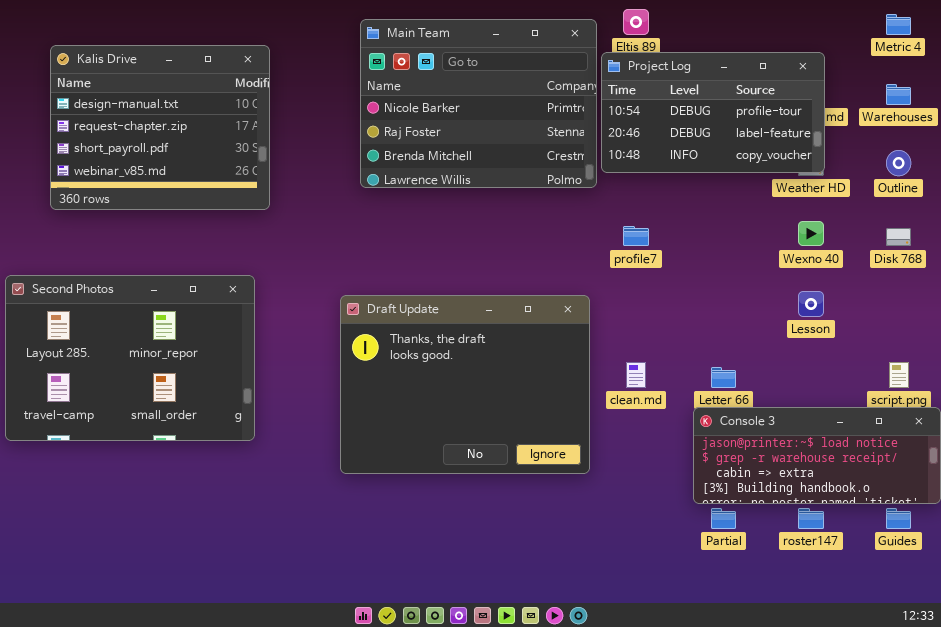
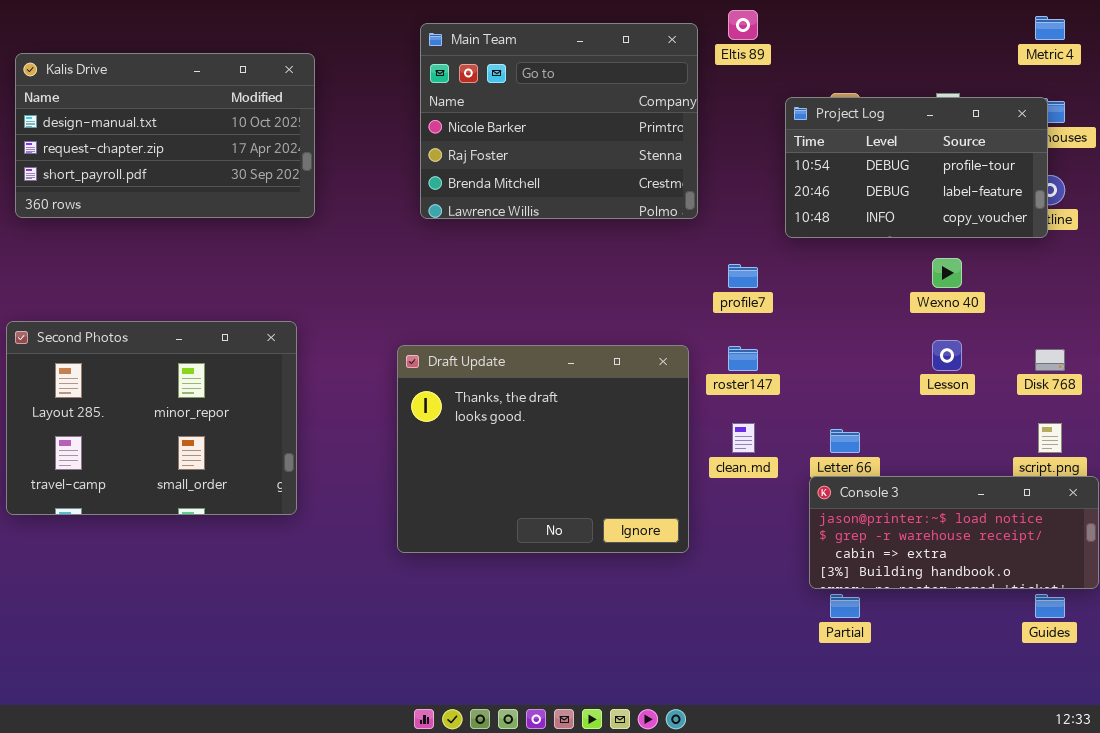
Kalis Drive: [50,45,270,210] -> [15,53,315,218], resized
Project Log: [601,52,825,173] -> [785,97,1048,238], moved
Disk 768: [886,228,911,246] -> [1035,349,1065,371], moved
roster147: [798,508,824,529] -> [728,346,758,371], moved

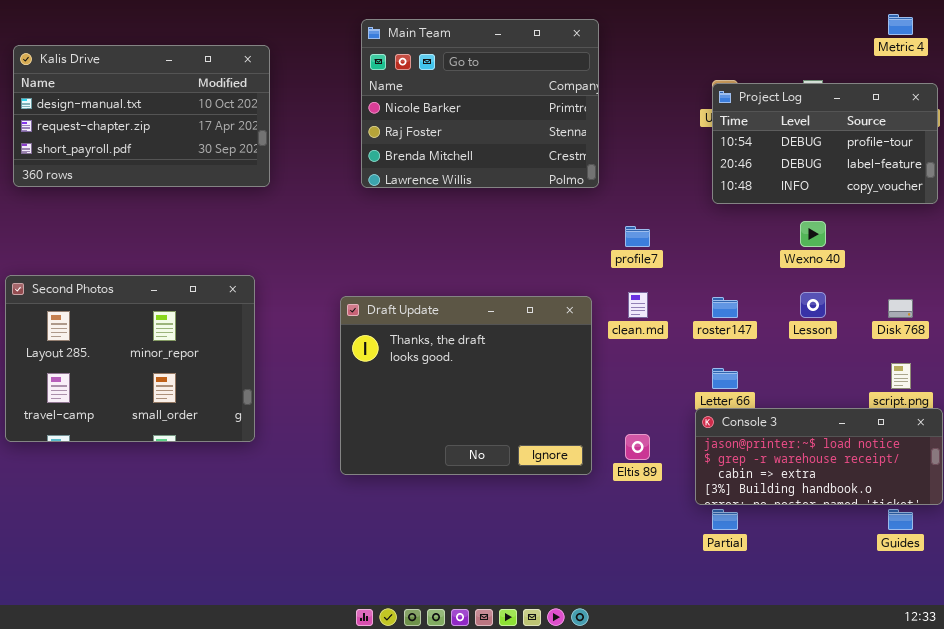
Eltis 89: [728,10,758,40] -> [625,434,650,460], moved
Project Log: [785,97,1048,238] -> [712,83,938,204], moved
roster147: [728,346,758,371] -> [712,297,738,318], moved
clean.md: [732,423,755,453] -> [628,292,648,318], moved

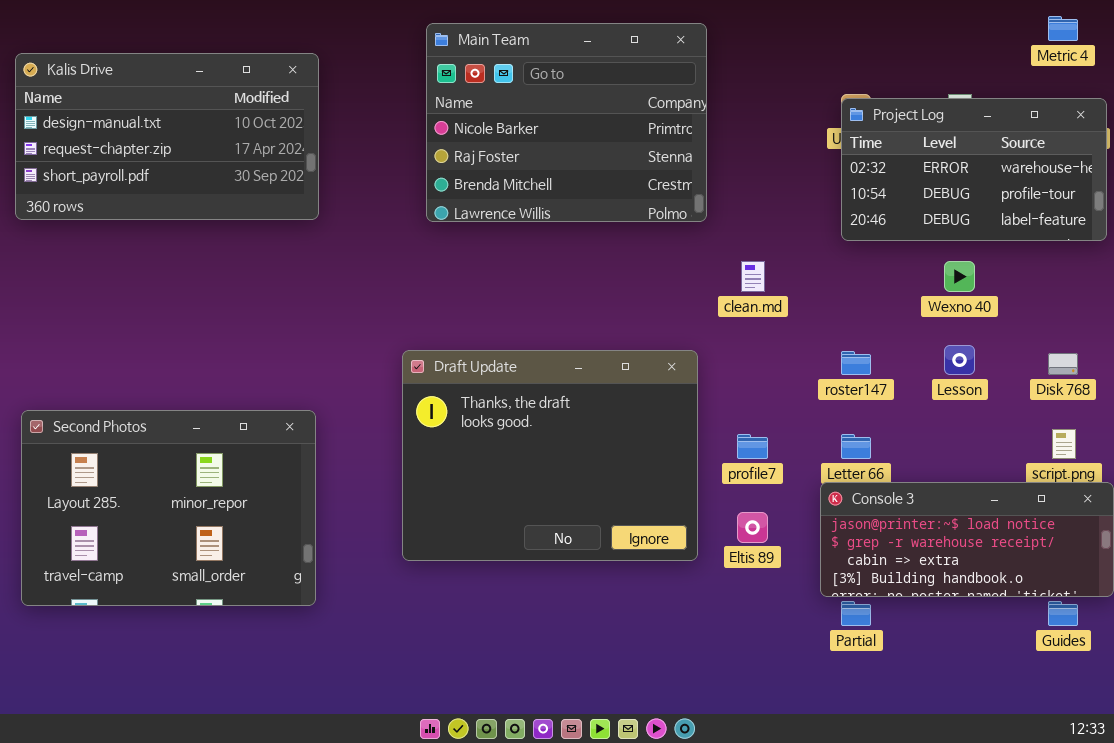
Project Log: [712,83,938,204] -> [841,98,1107,241], scrolled up 1 row
profile7: [625,226,650,247] -> [737,434,768,459], moved
Second Photos: [5,275,255,442] -> [21,410,316,606], moved
clean.md: [628,292,648,318] -> [741,261,765,292], moved

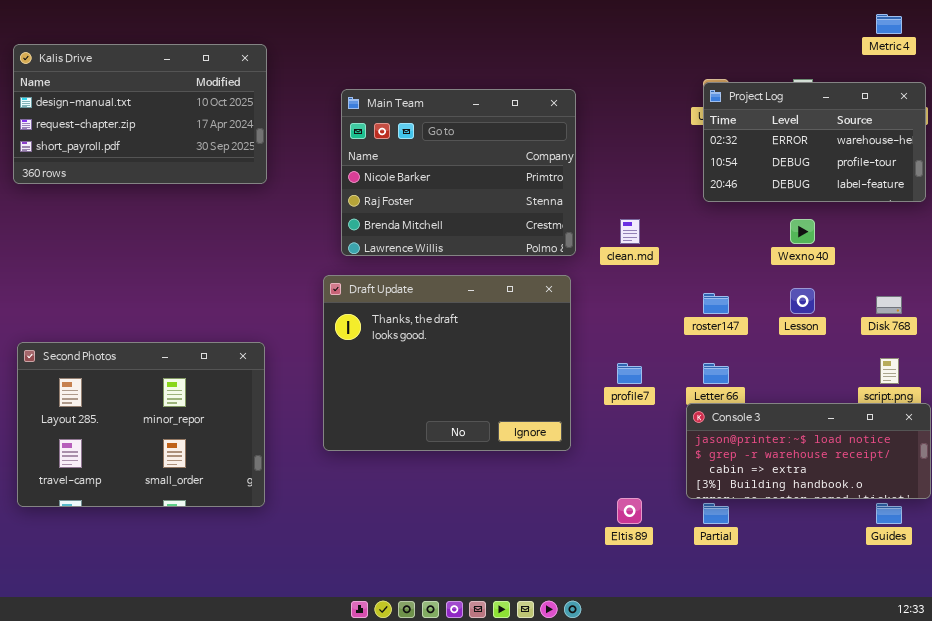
Main Team: [426,23,707,222] -> [341,89,576,256], moved
Draft Update: [402,350,698,561] -> [323,275,571,451], moved
Eltis 89: [737,512,768,543] -> [617,498,642,524], moved

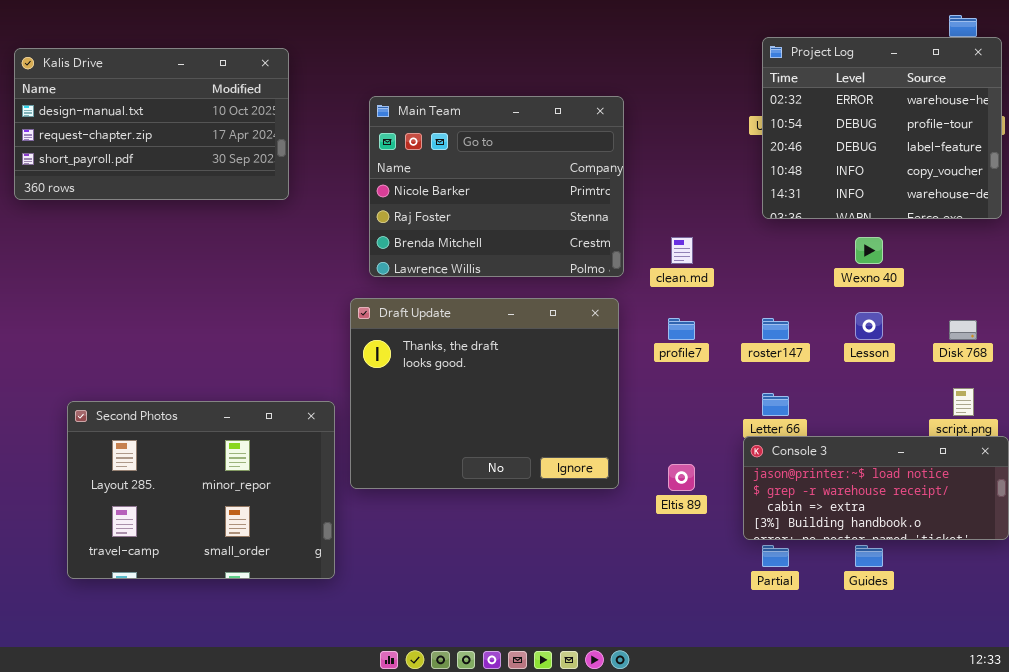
Project Log: [703,82,926,202] -> [762,37,1002,219], resized
Second Photos: [17,342,265,507] -> [67,401,335,579], moved
profile7: [617,363,642,384] -> [668,318,695,340], moved
Eltis 89: [617,498,642,524] -> [668,464,695,491], moved
Guides: [876,503,902,524] -> [855,545,883,567], moved

